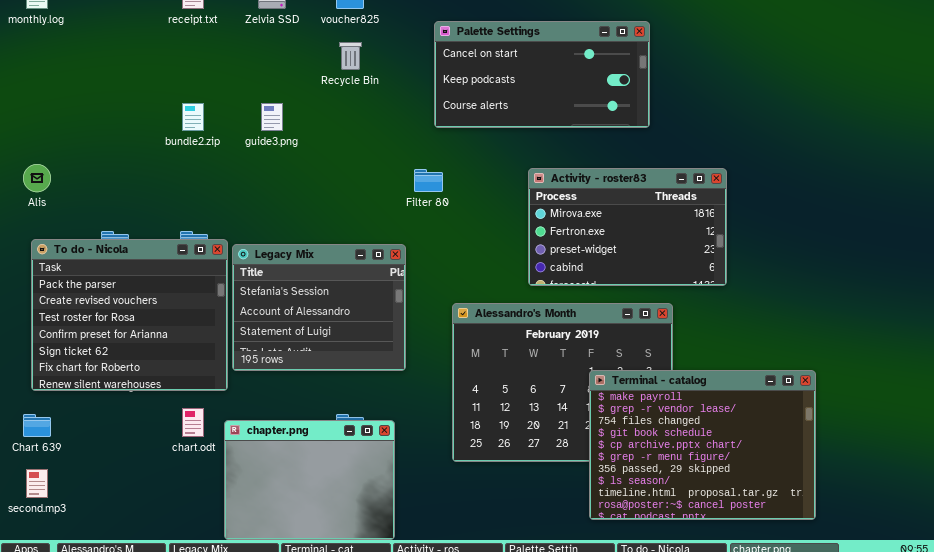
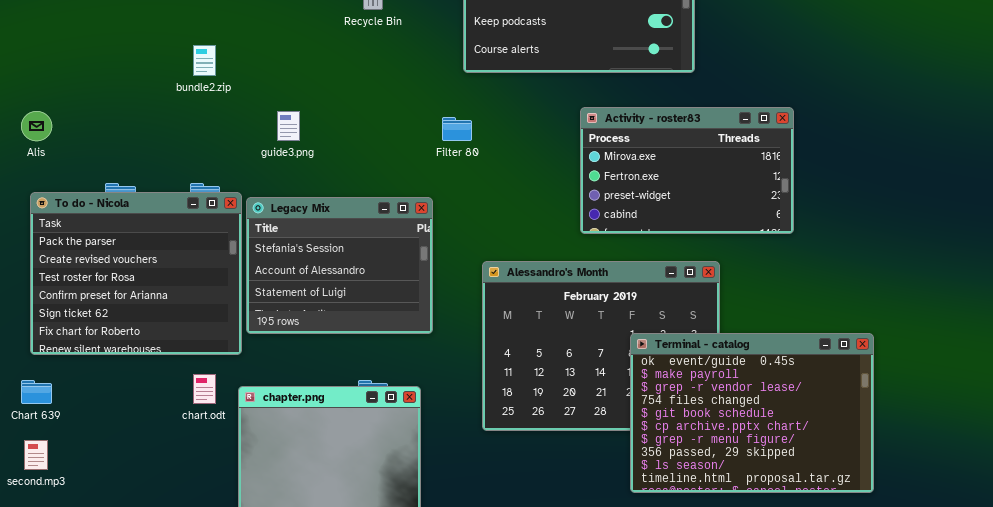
guide3.png: [261,103,283,131] -> [277,111,300,141], moved
Activity - roster83: [528,168,727,286] -> [580,107,794,234], moved
Terminal - catalog: [589,370,816,520] -> [630,333,874,493], scrolled up 1 row

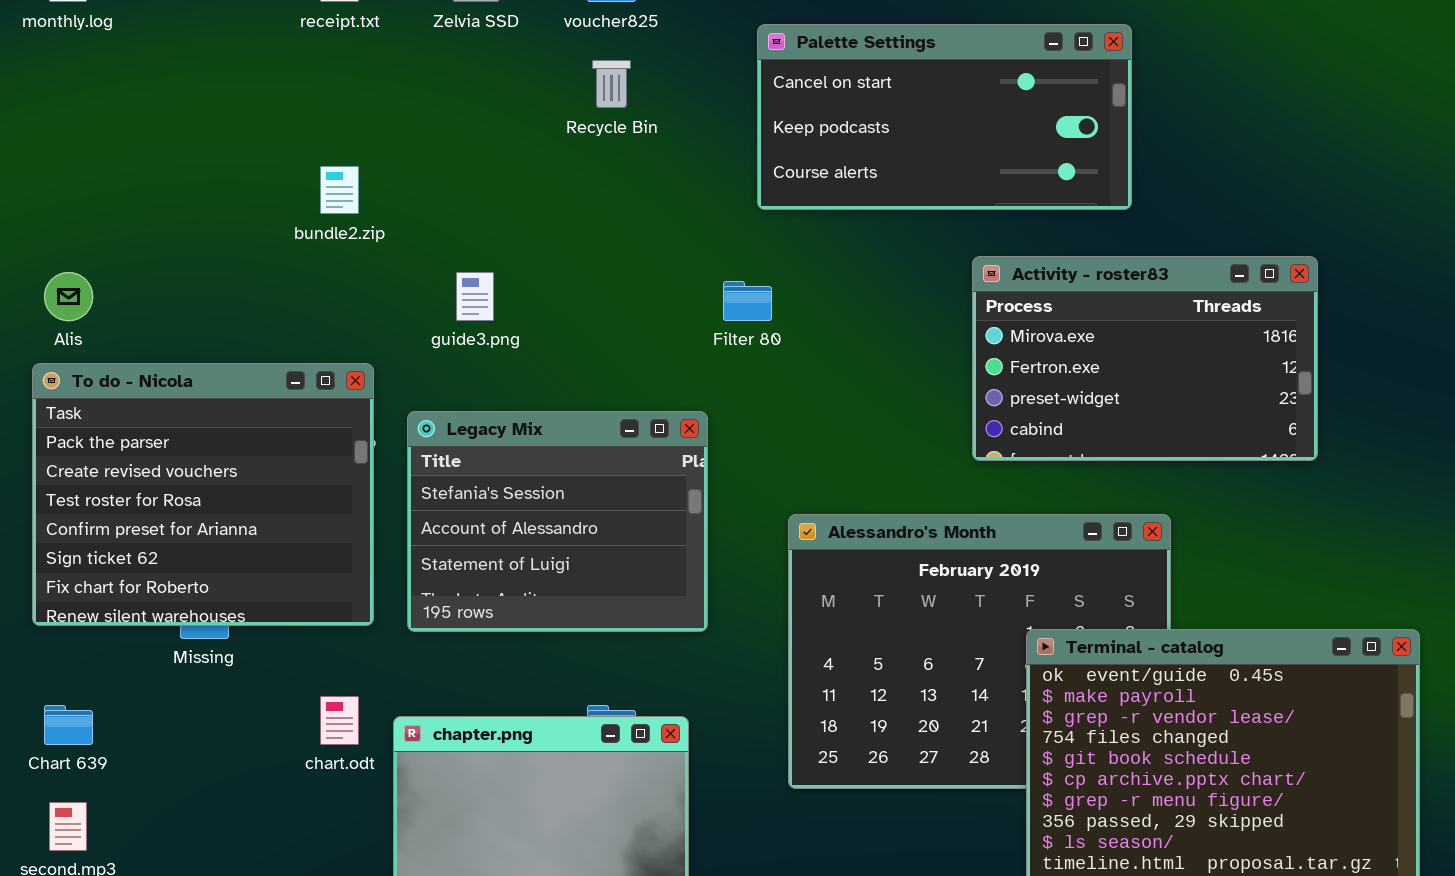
Activity - roster83: [580,107,794,234] -> [972,256,1318,461], moved
To do - Nicola: [30,192,242,355] -> [32,363,374,626], moved

